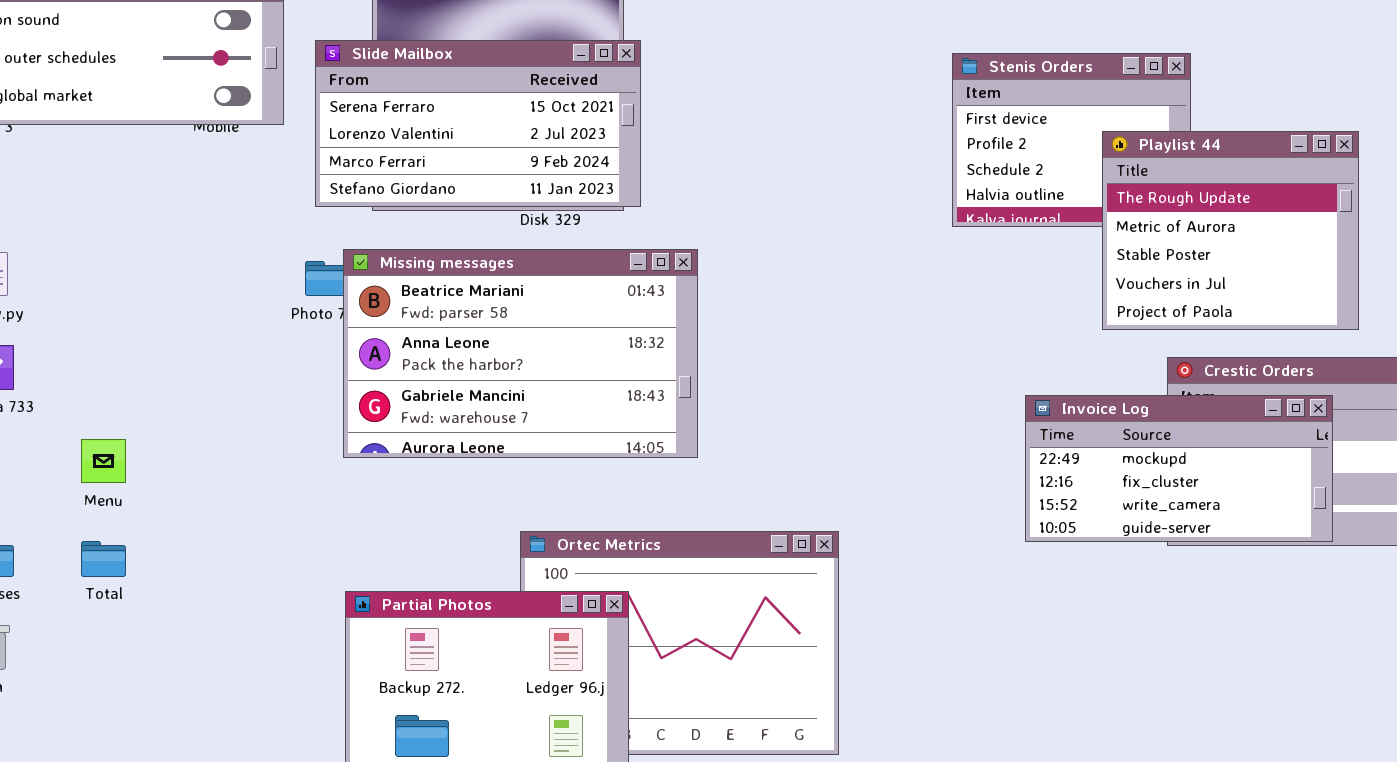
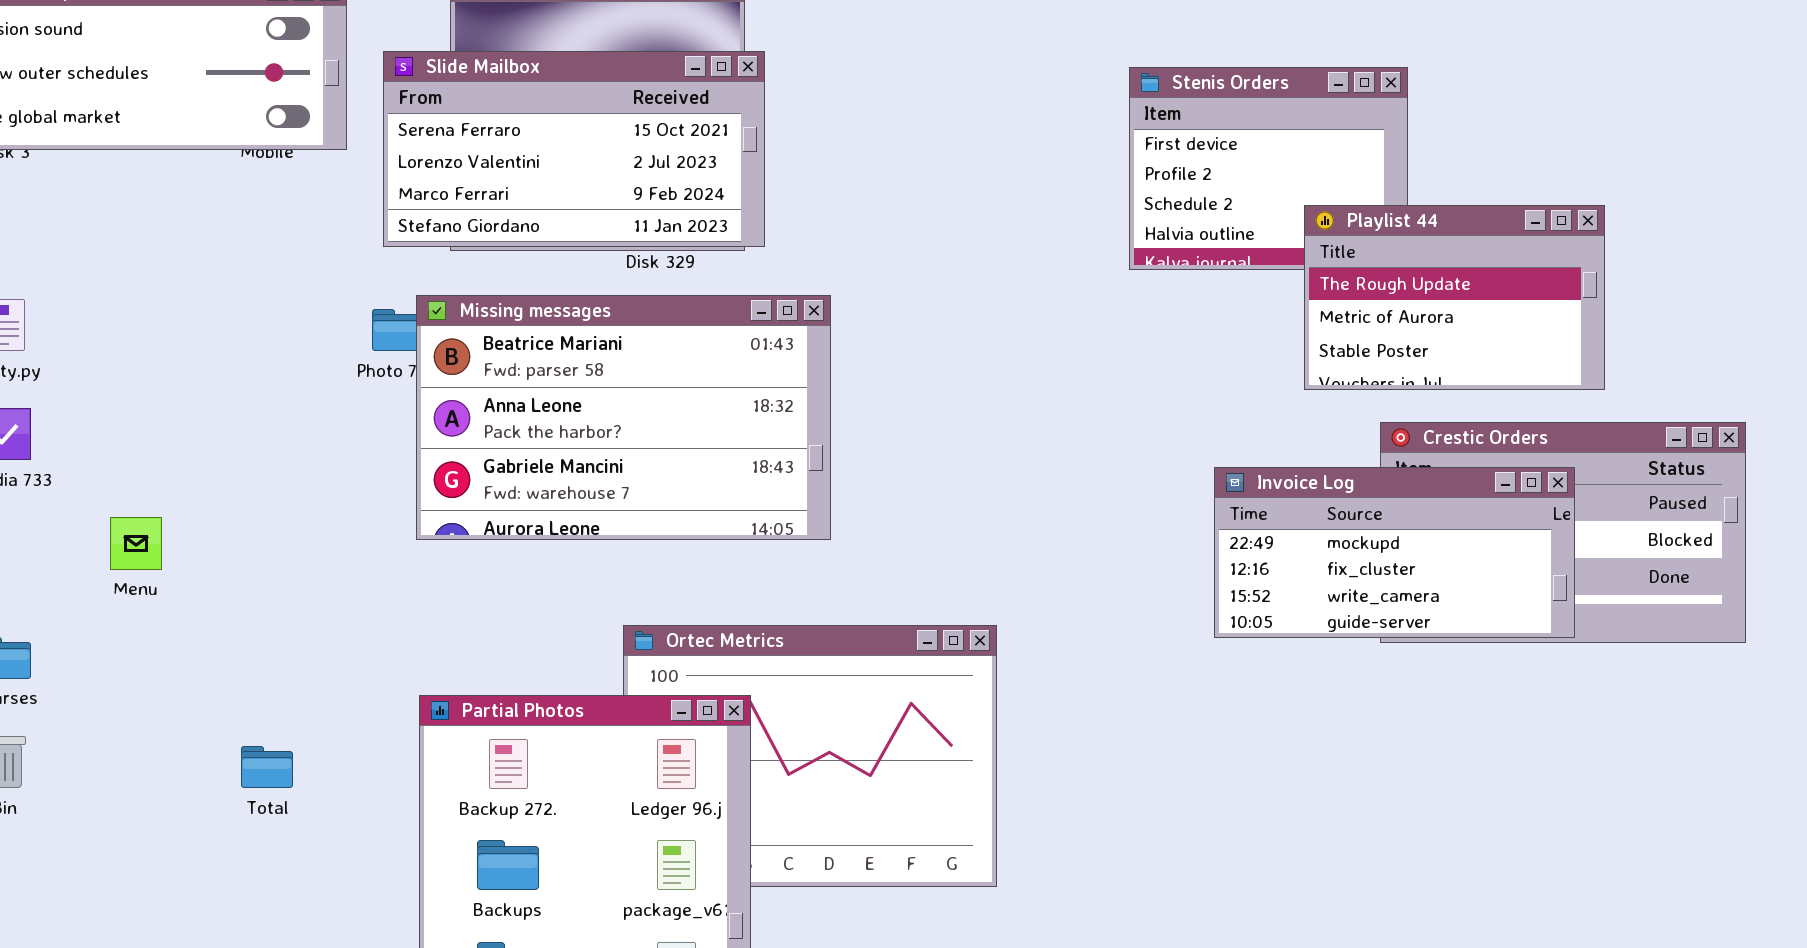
Playlist 44: [1102,131,1359,330] -> [1304,205,1605,390], resized
Total: [81,541,126,577] -> [241,746,293,788], moved

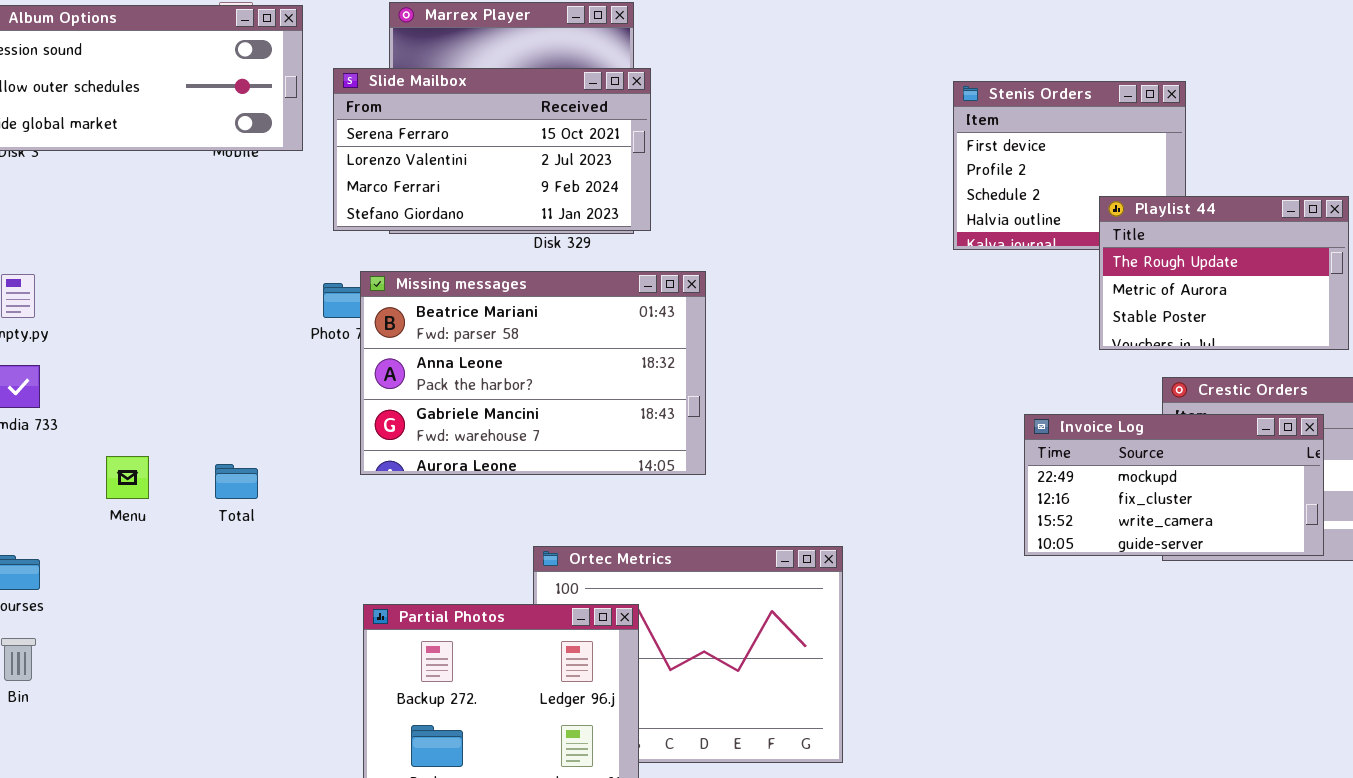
Total: [241,746,293,788] -> [215,464,258,499], moved

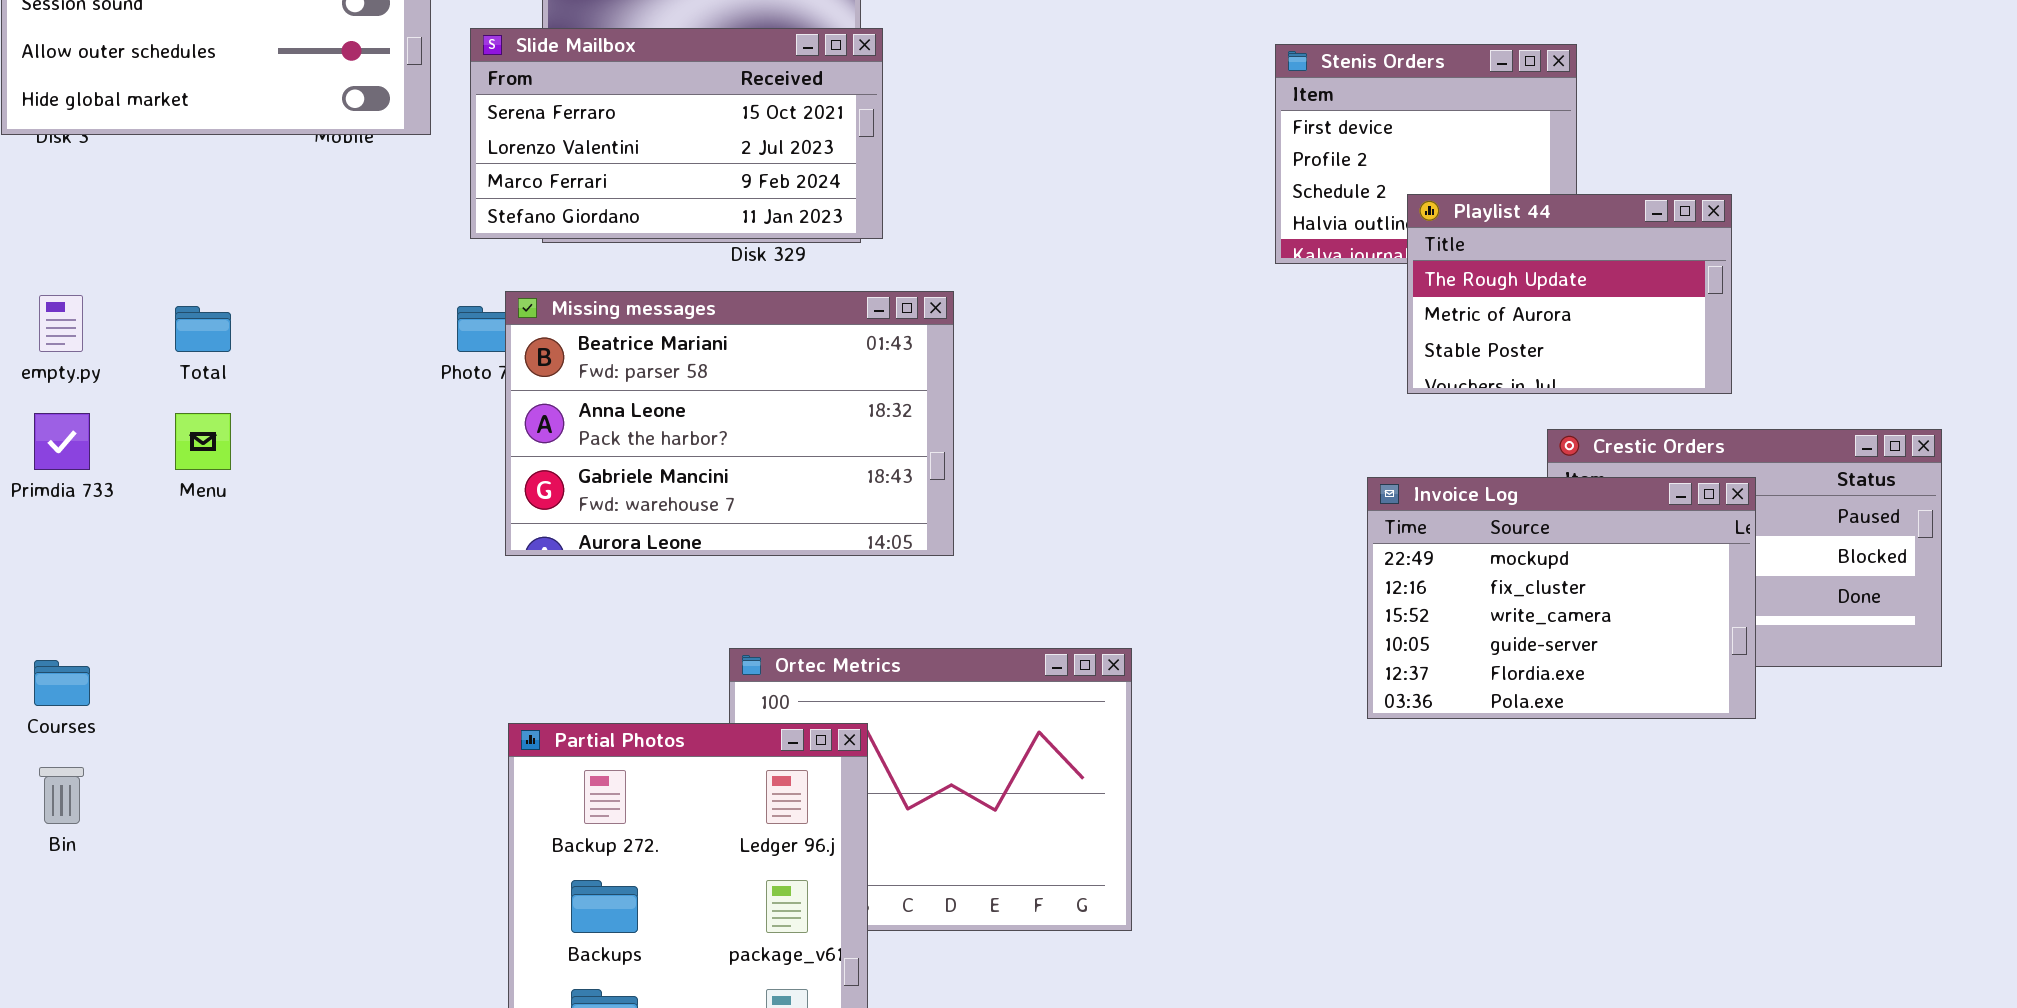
Playlist 44: [1099,196,1349,350] -> [1407,194,1732,394], moved
Invoice Log: [1024,414,1324,556] -> [1367,477,1756,719], resized
Menu: [106,456,149,499] -> [175,413,231,470], moved
Total: [215,464,258,499] -> [175,306,231,352], moved

